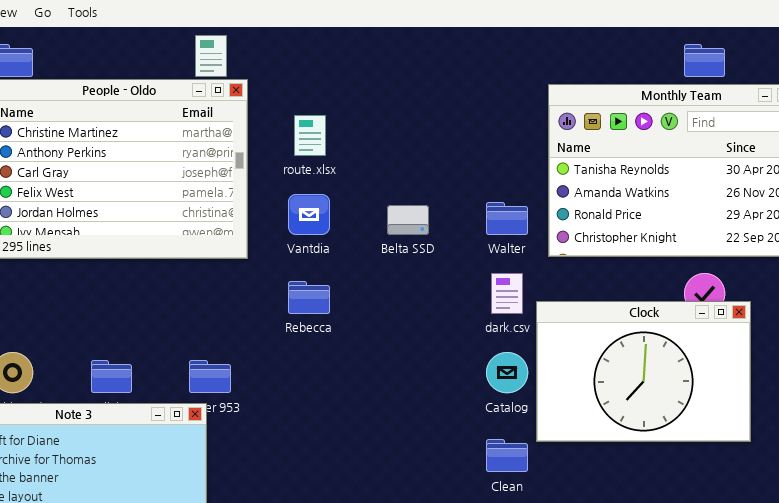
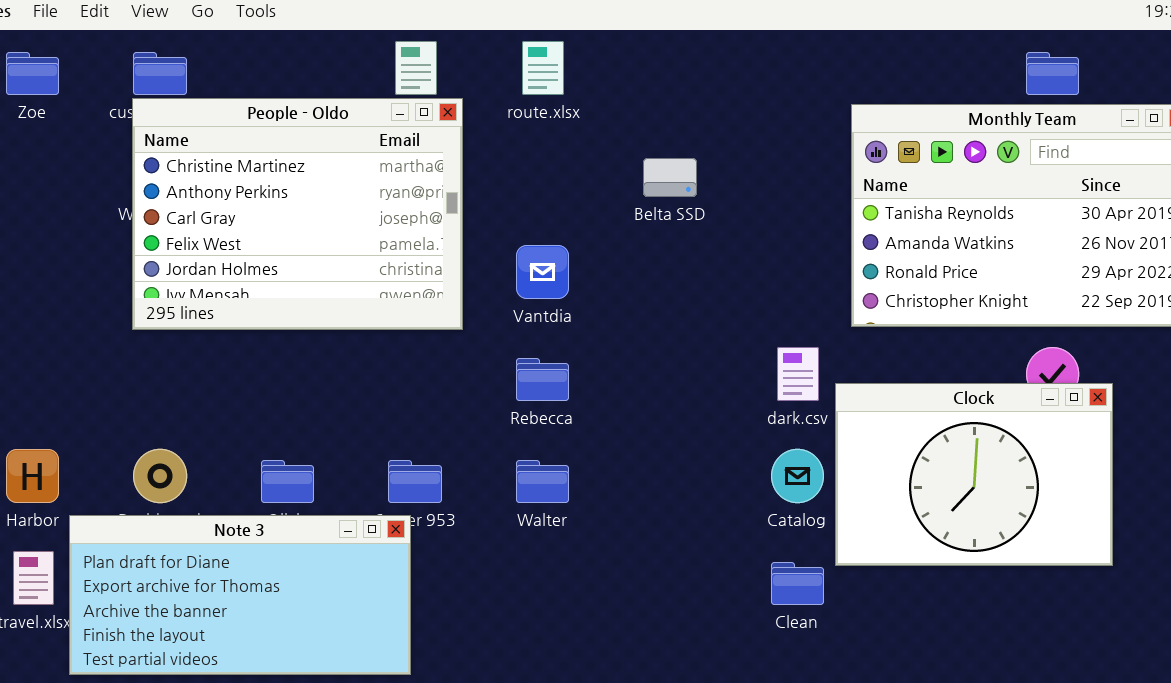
route.xlsx: [294,115,326,156] -> [522,41,564,95], moved
Walter: [486,202,528,235] -> [516,460,569,503], moved
Belta SSD: [387,205,429,235] -> [643,158,697,197], moved

